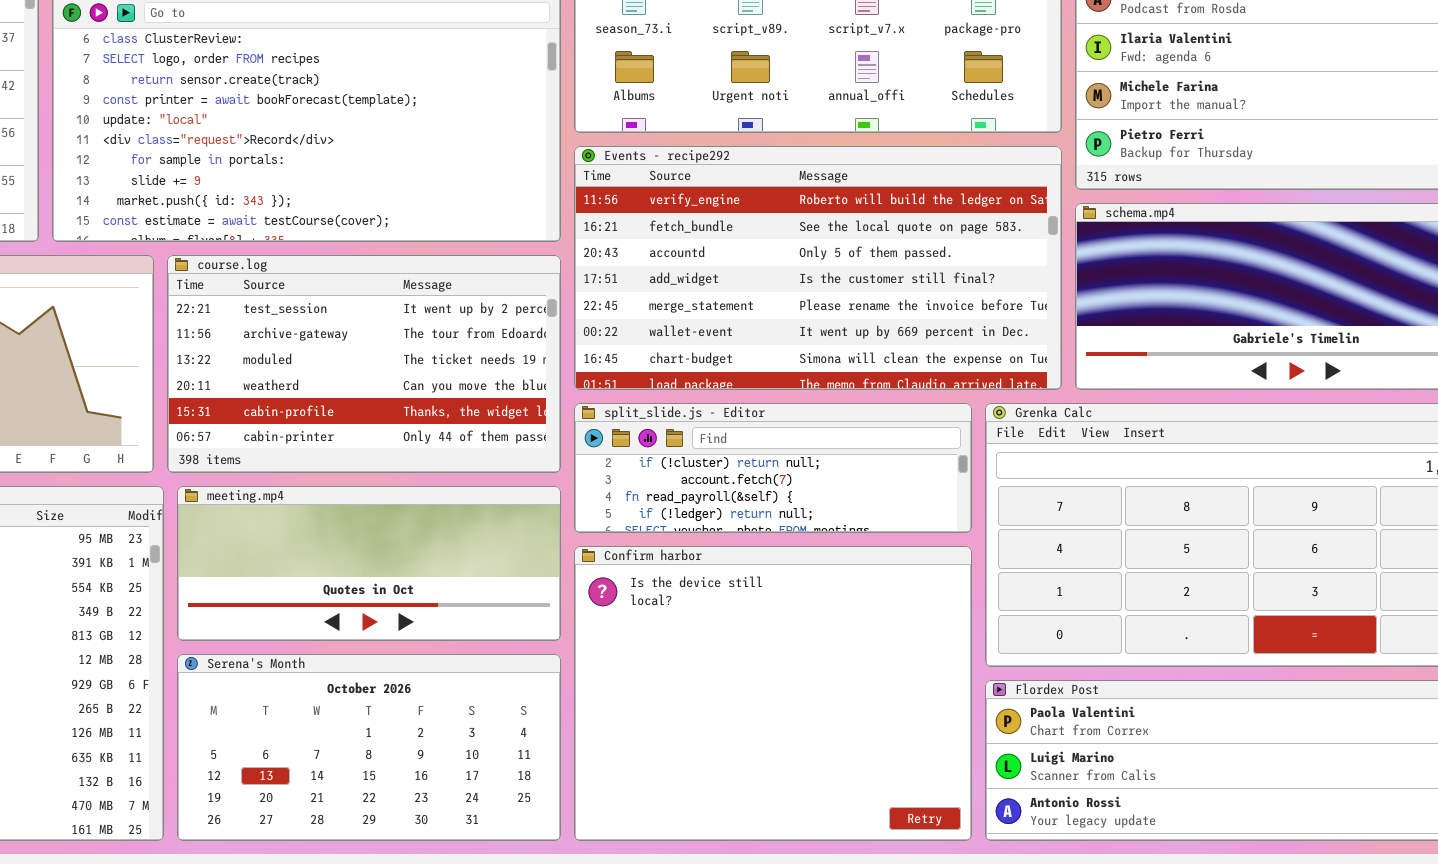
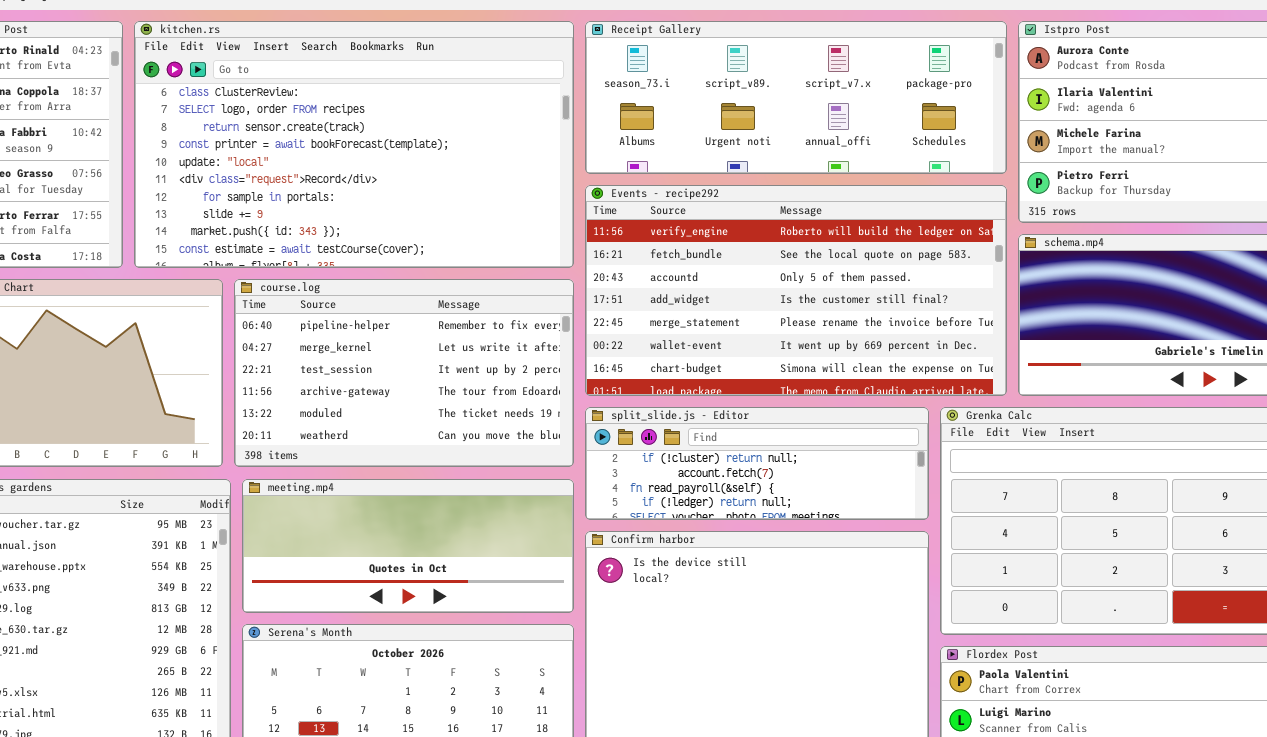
course.log: [167,255,561,473] -> [234,279,574,467], scrolled up 2 rows

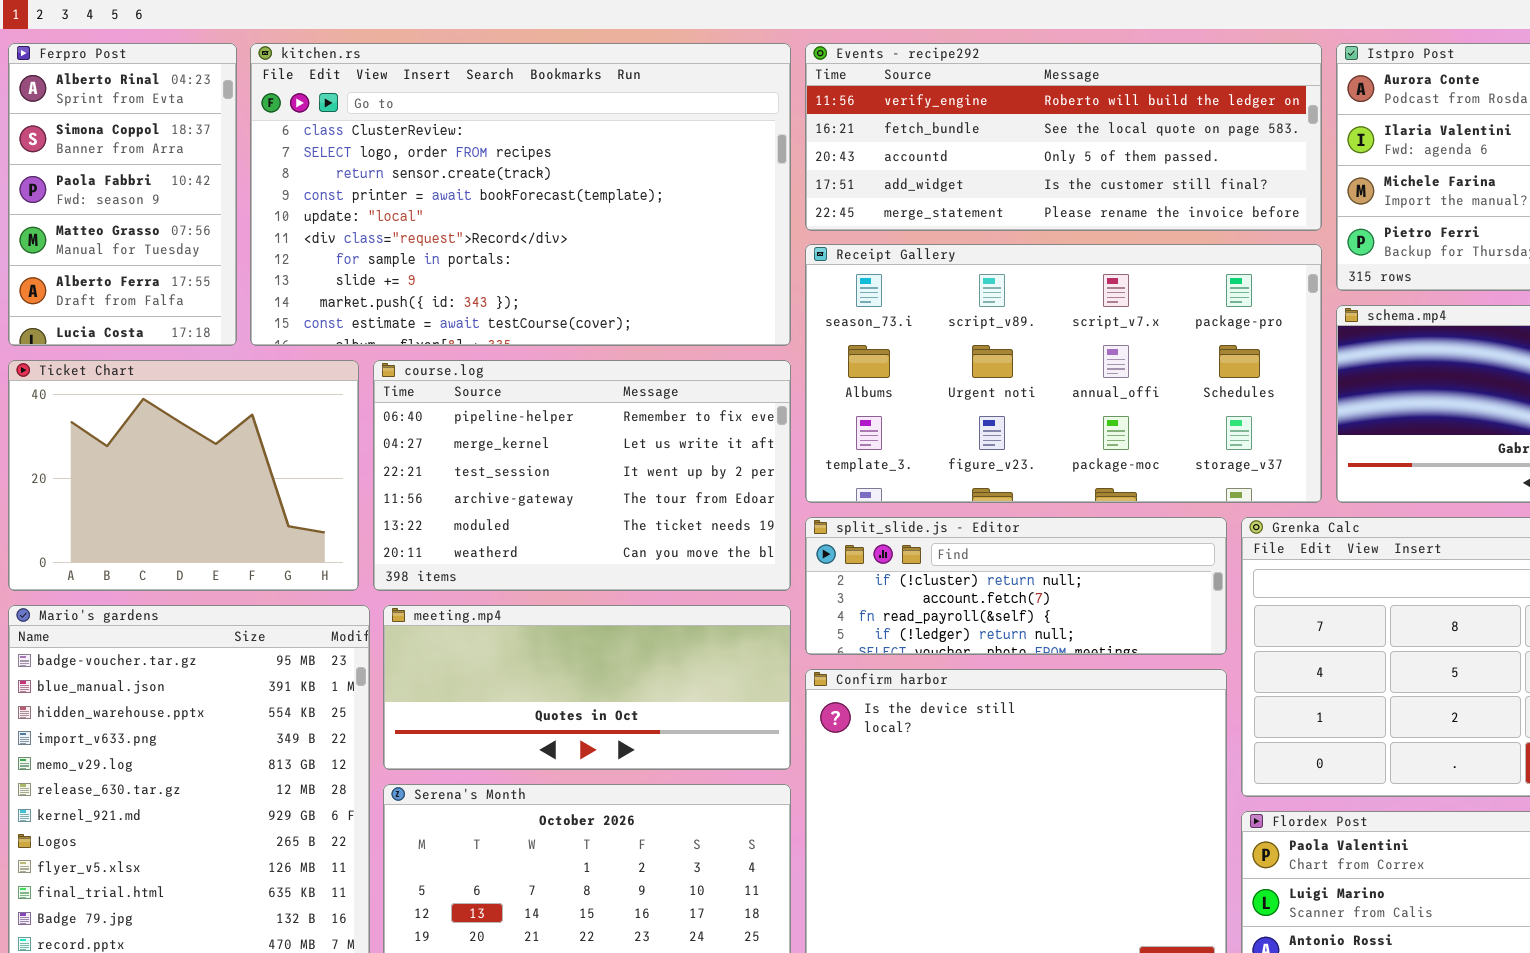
Receipt Gallery: [585,21,1007,174] -> [805,244,1322,503], moved, resized
Events - recipe292: [585,185,1007,396] -> [805,43,1322,231], moved, resized

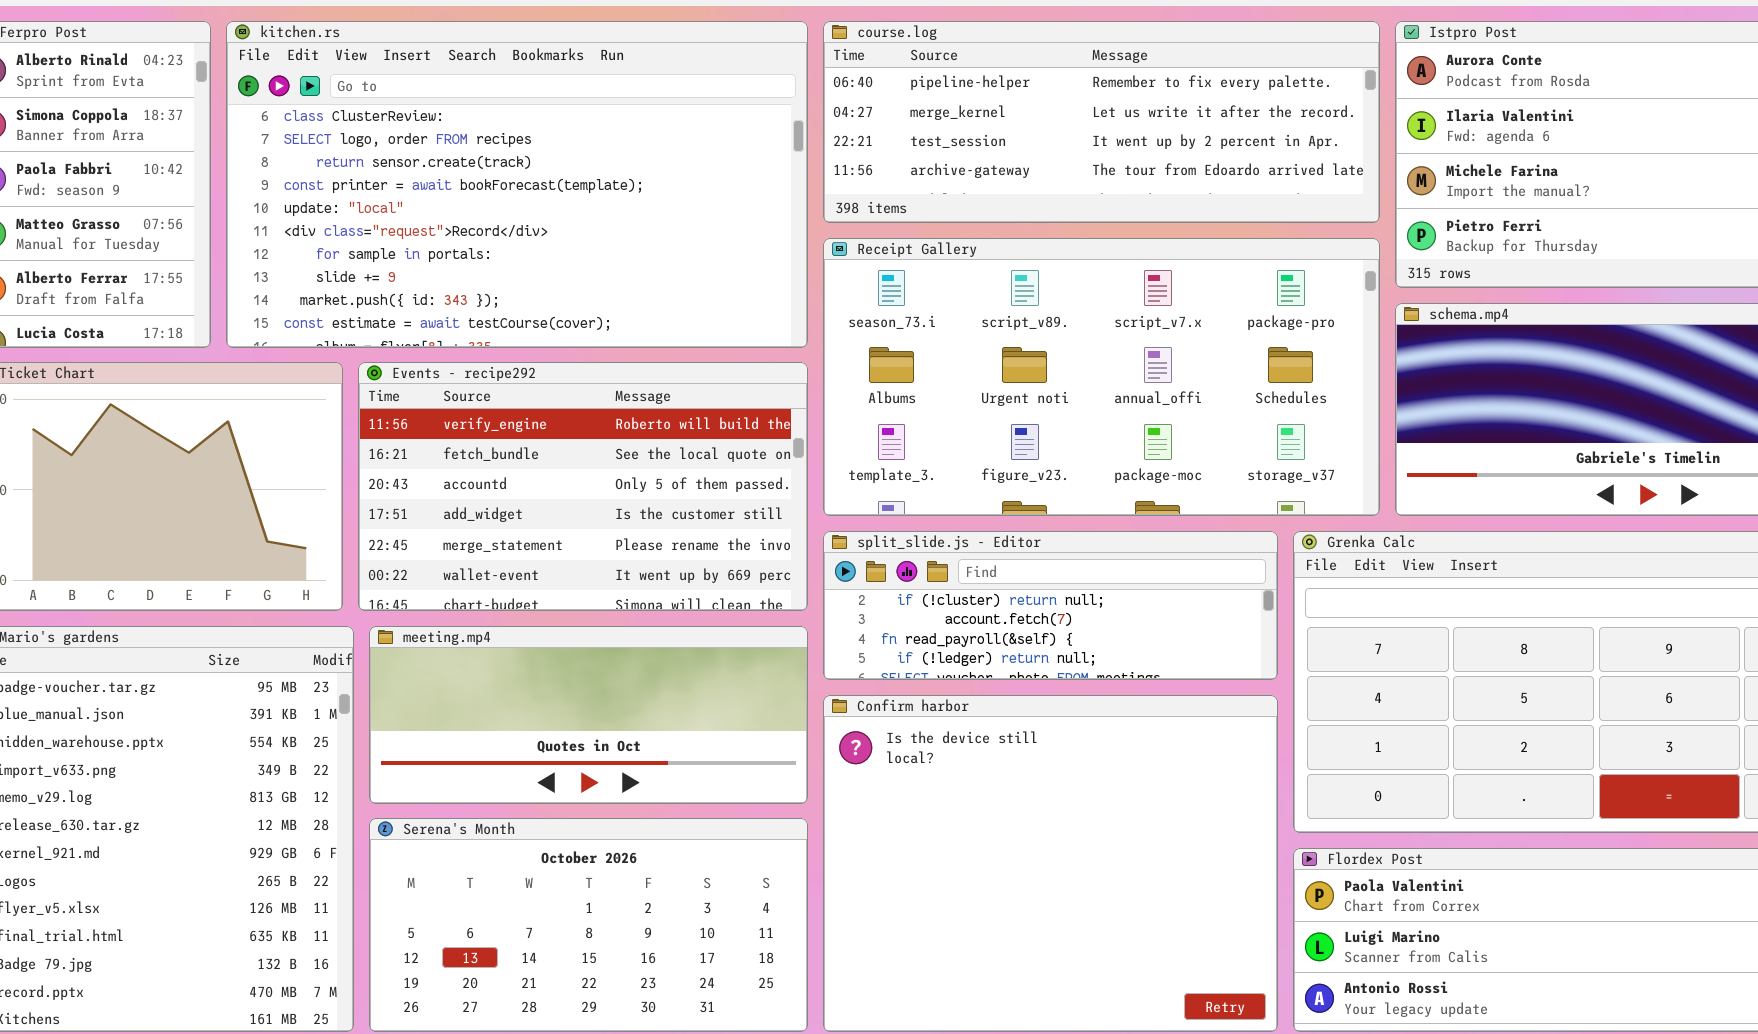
Events - recipe292: [805,43,1322,231] -> [358,362,808,611], moved, resized
course.log: [373,360,791,591] -> [823,21,1380,223], moved, resized

